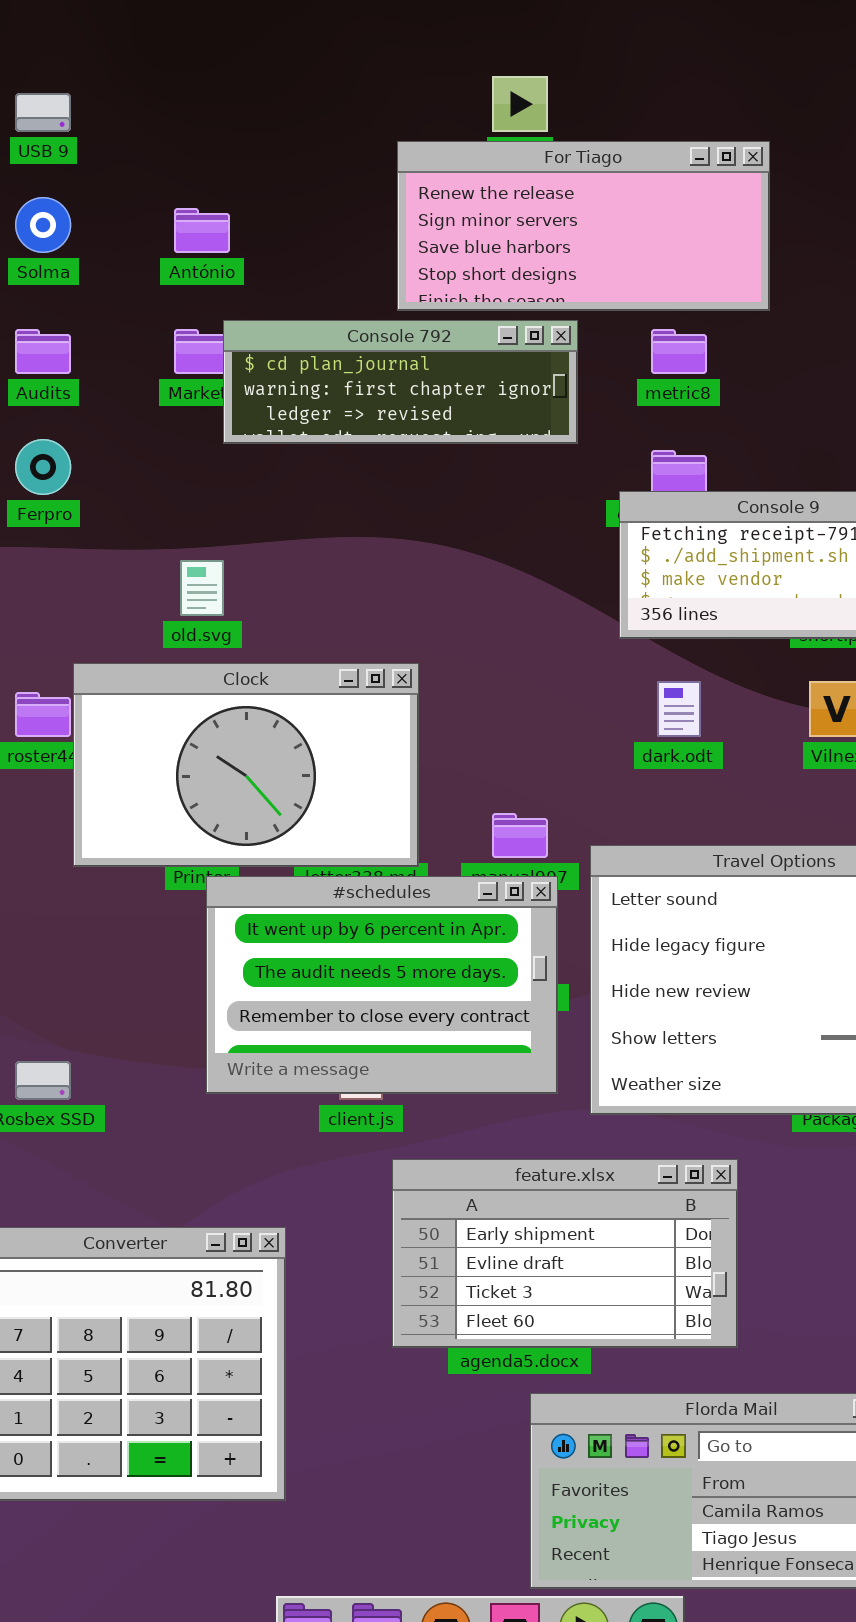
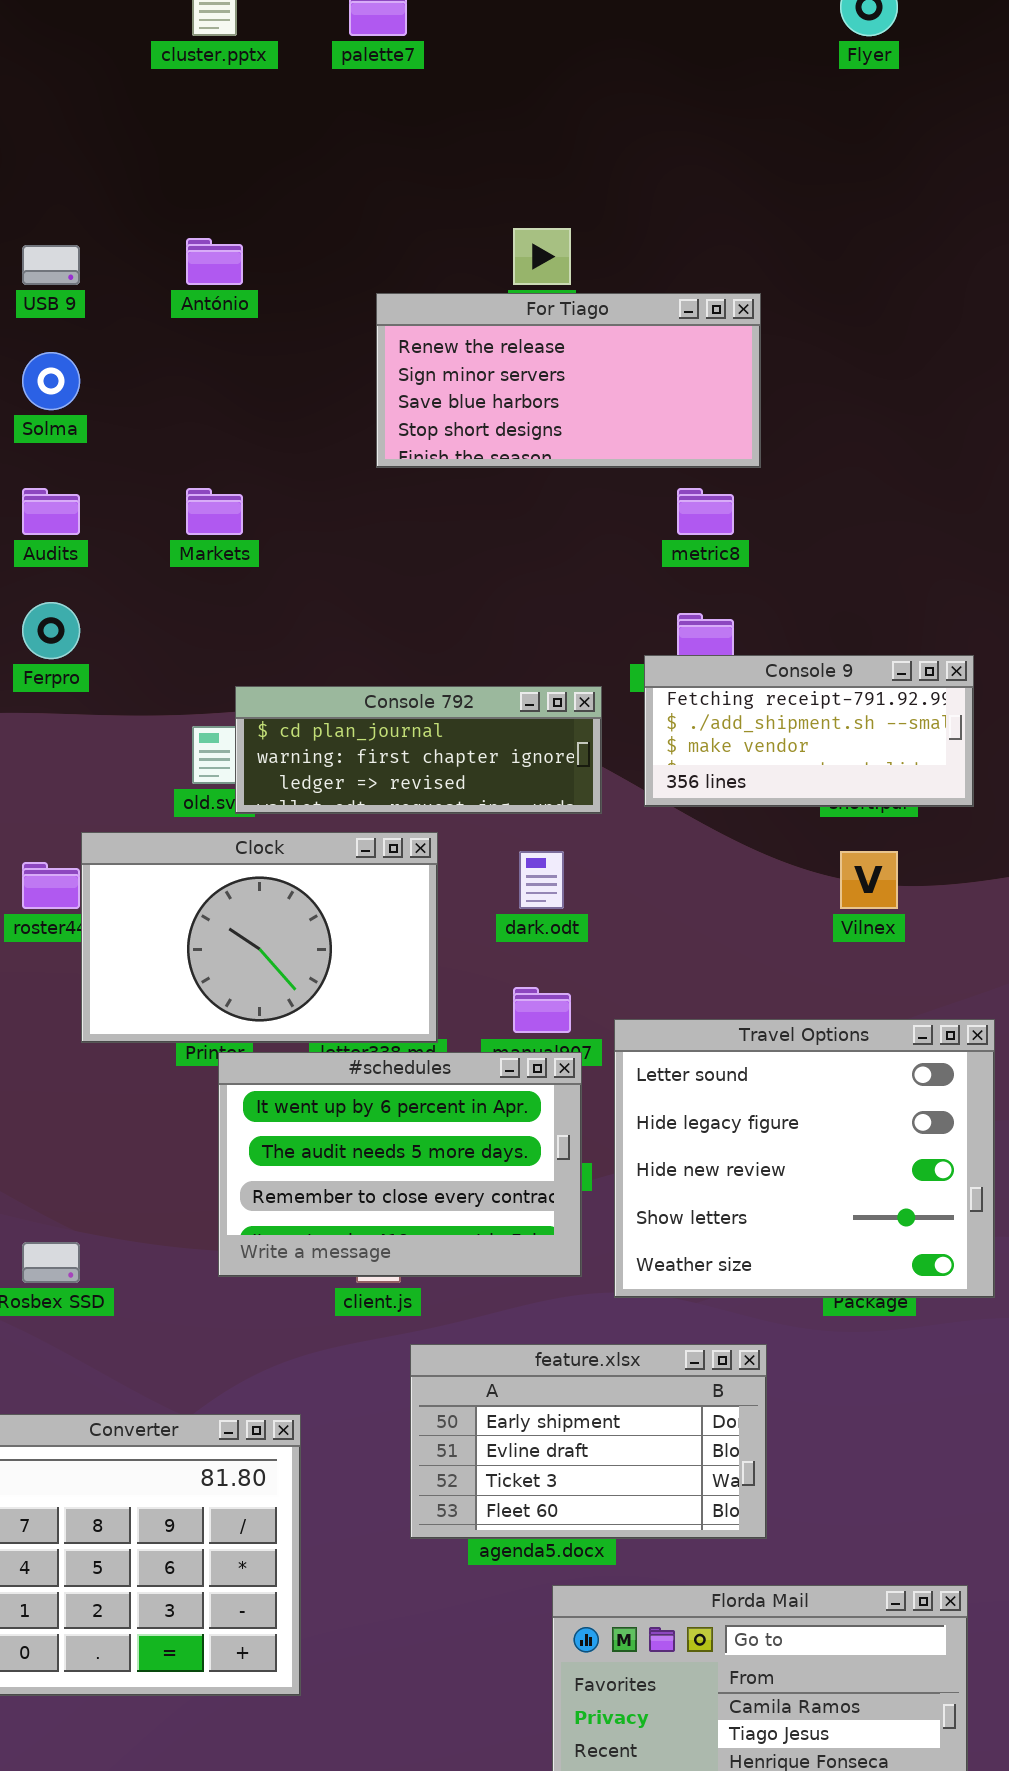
For Tiago: [397,141,770,311] -> [376,293,761,468], moved
António: [174,208,230,253] -> [186,238,243,285], moved
Console 792: [223,320,578,444] -> [235,686,602,814], moved
dark.odt: [657,681,701,737] -> [519,851,564,909], moved

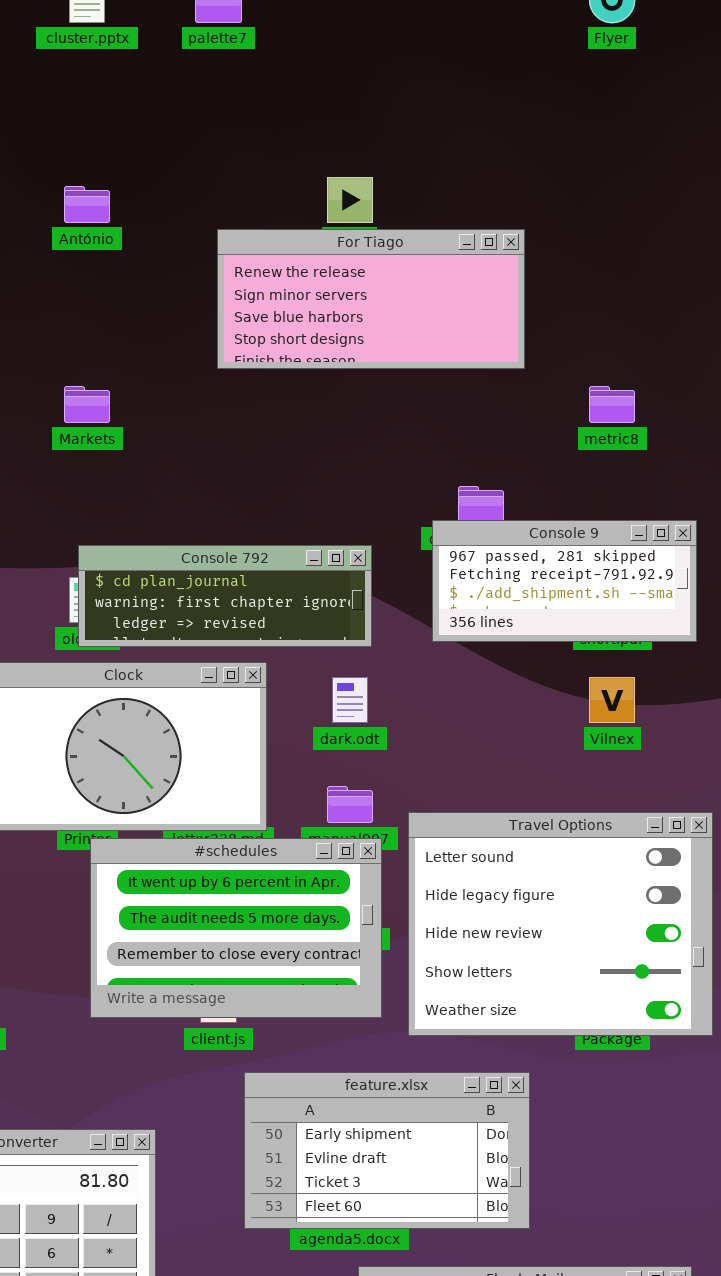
metric8: [677,488,734,535] -> [589,386,635,423], moved
Console 9: [644,655,974,807] -> [432,520,697,642], scrolled up 1 row
Console 792: [235,686,602,814] -> [78,545,372,647], moved

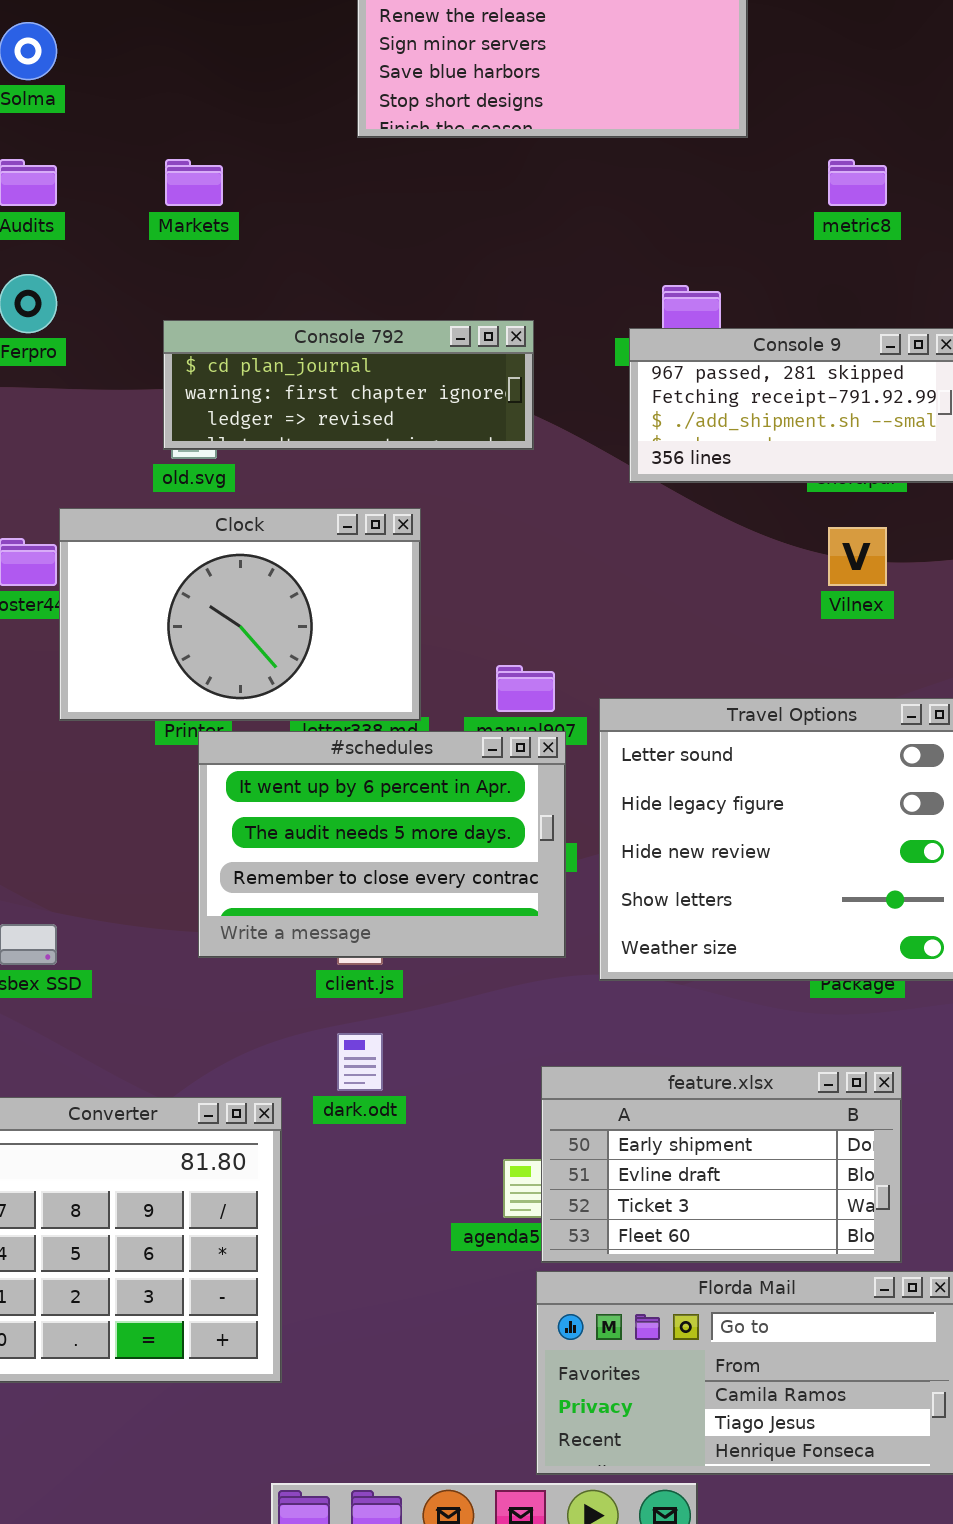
Console 792: [78,545,372,647] -> [163,320,534,450], moved
dark.odt: [332,677,368,723] -> [337,1033,383,1091], moved
feature.xlsx: [244,1072,530,1229] -> [541,1066,902,1263], moved

